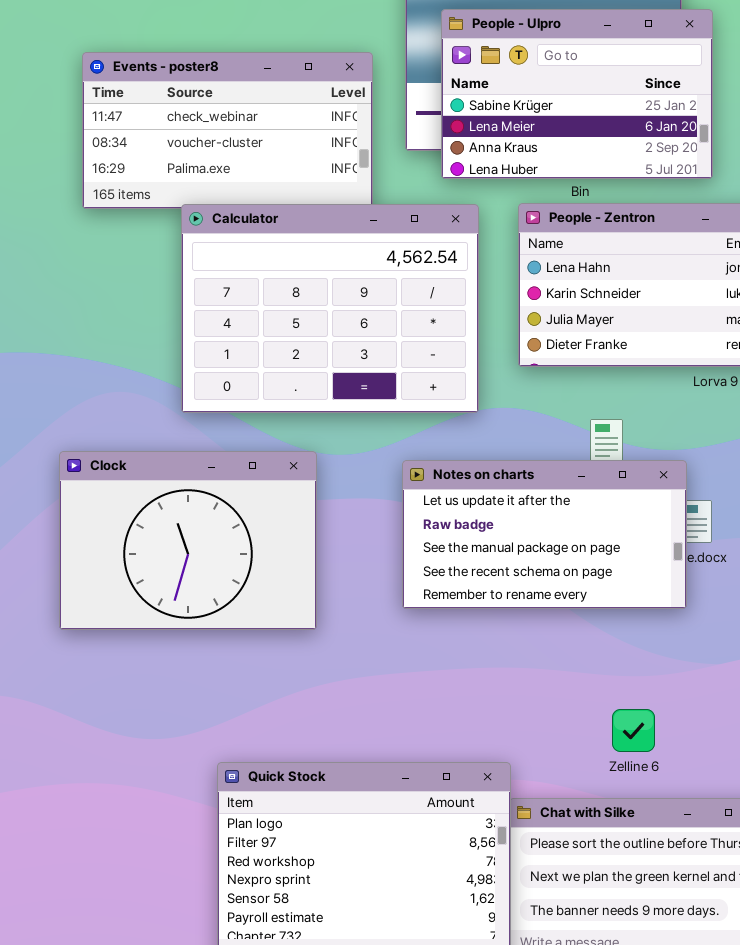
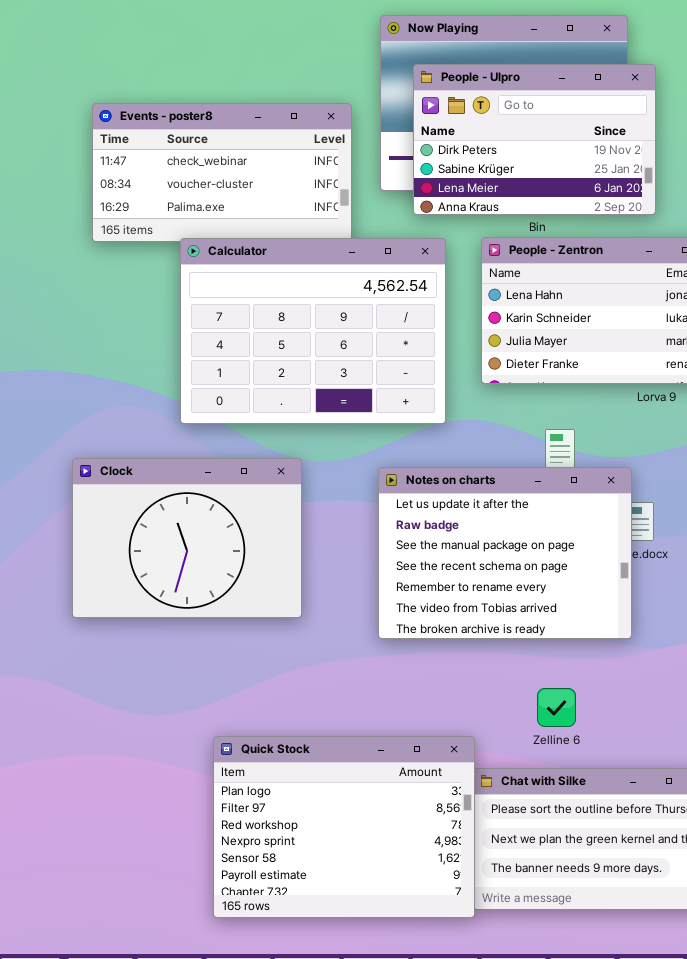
People - Ulpro: [441,9,713,179] -> [413,64,656,215], scrolled up 1 row
Notes on charts: [402,460,687,609] -> [378,467,632,639], resized
Zelline 6: [612,709,655,752] -> [537,688,576,727], moved

